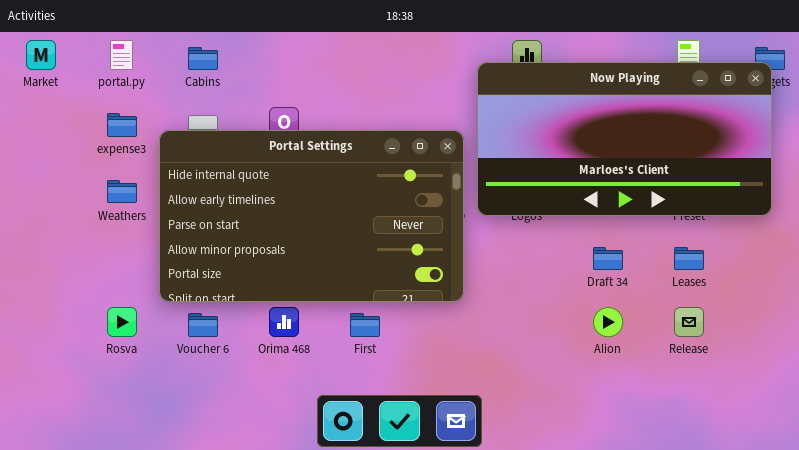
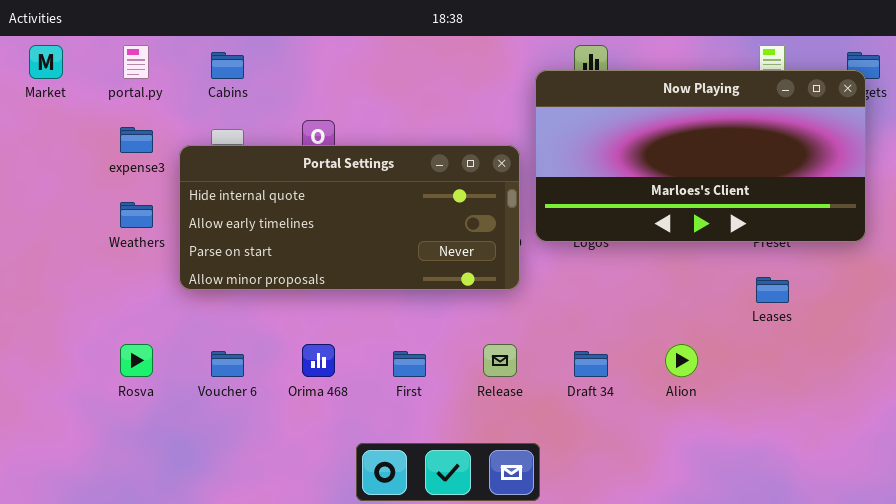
Portal Settings: [159,130,464,302] -> [179,145,520,290], resized
Draft 34: [593,247,623,270] -> [574,351,608,377], moved
Release: [674,307,704,337] -> [483,344,517,377], moved

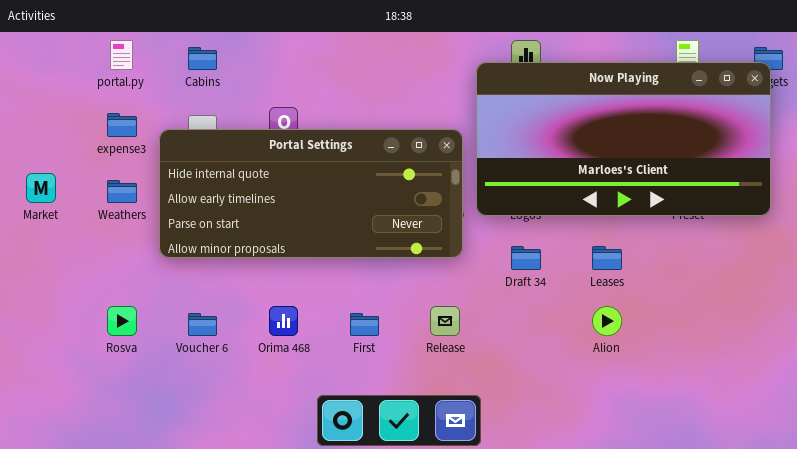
Market: [29,45,63,79] -> [26,173,56,203], moved
Leases: [756,277,789,303] -> [592,246,622,270], moved
Draft 34: [574,351,608,377] -> [511,246,541,270], moved

